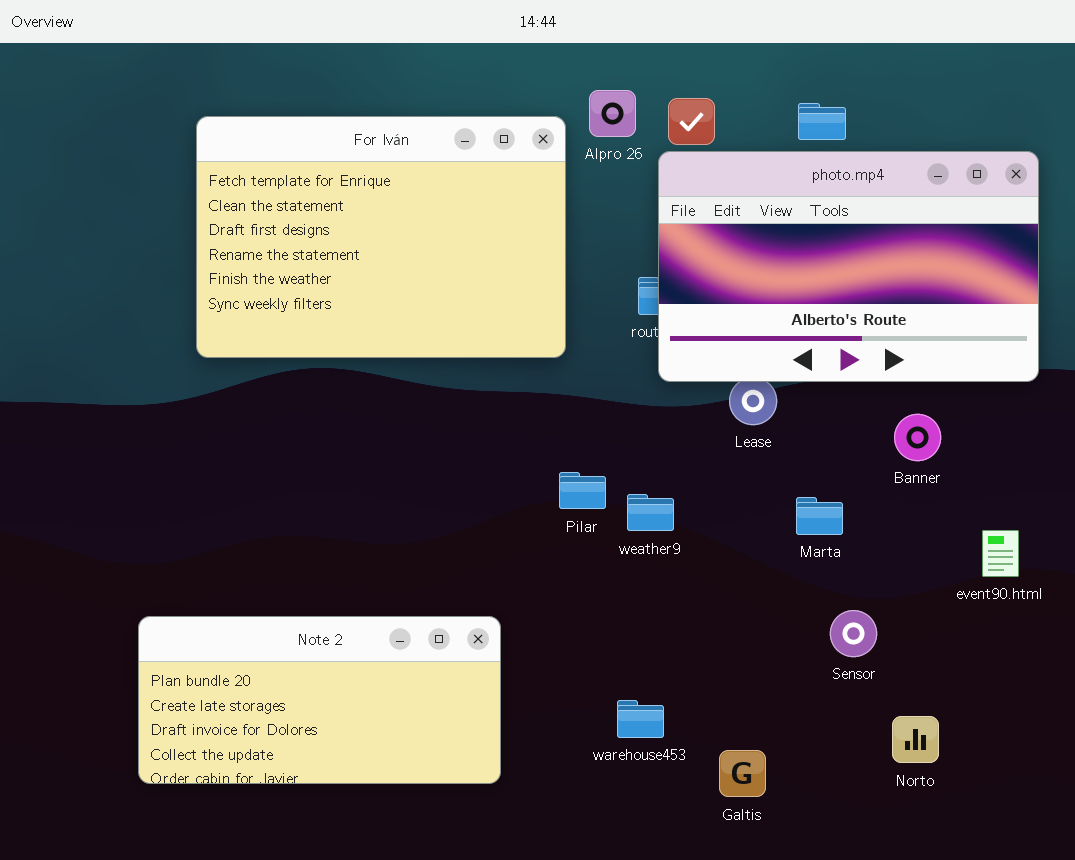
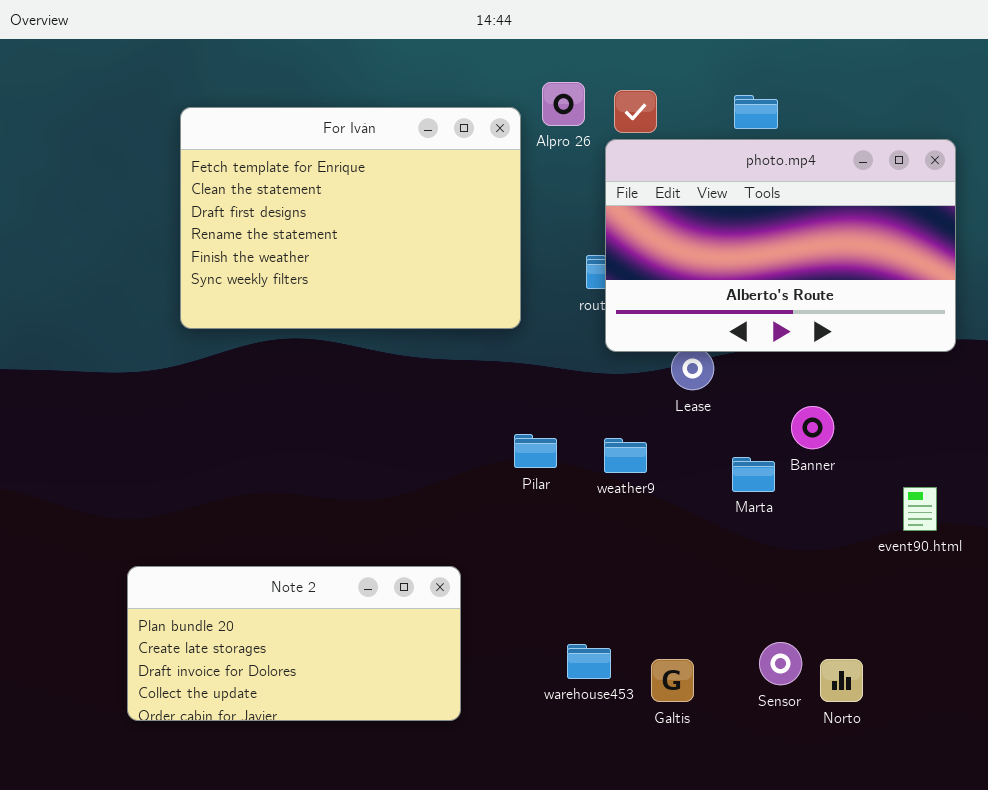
Banner: [894,414,941,461] -> [791,406,834,449], moved
weather9: [627,494,674,531] -> [604,438,647,473], moved
Sensor: [830,610,877,657] -> [759,642,802,685], moved
Galtis: [719,750,766,797] -> [651,659,694,702], moved

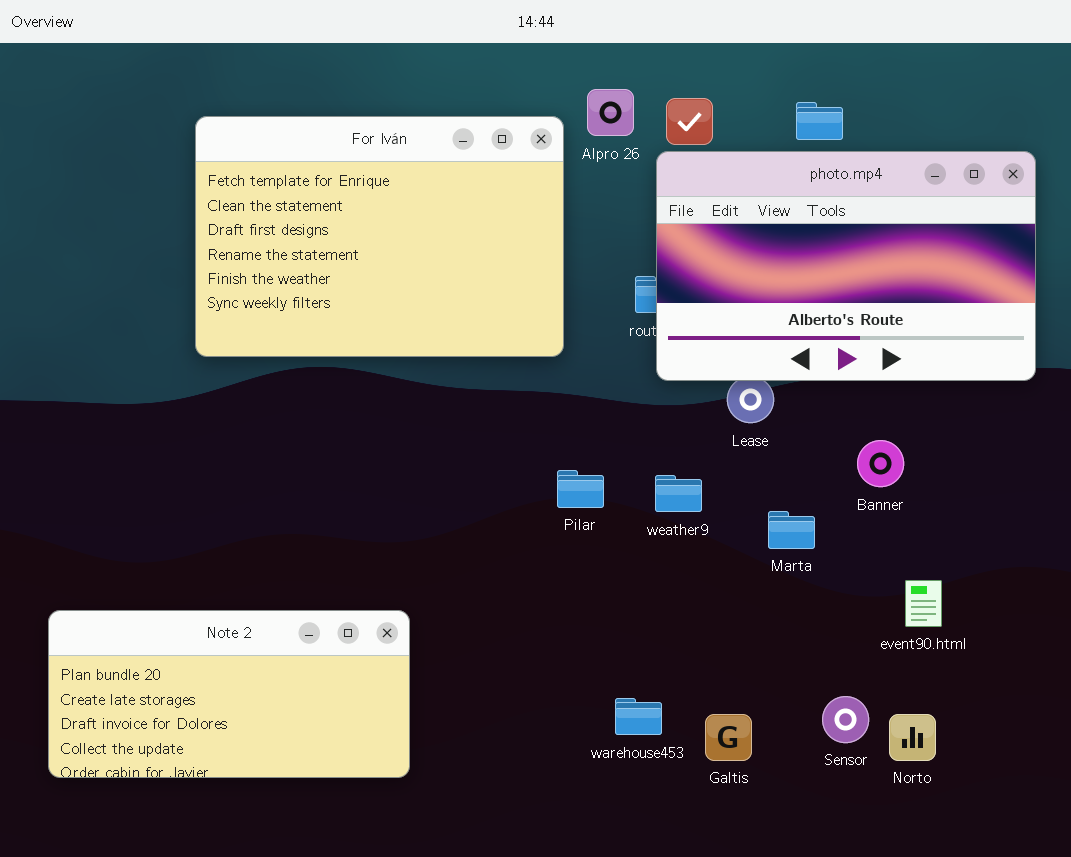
Marta: [732,457,775,492] -> [768,511,815,549], moved
event90.html: [903,487,937,531] -> [905,580,942,627], moved
Note 2: [127,566,461,721] -> [48,610,410,778], moved

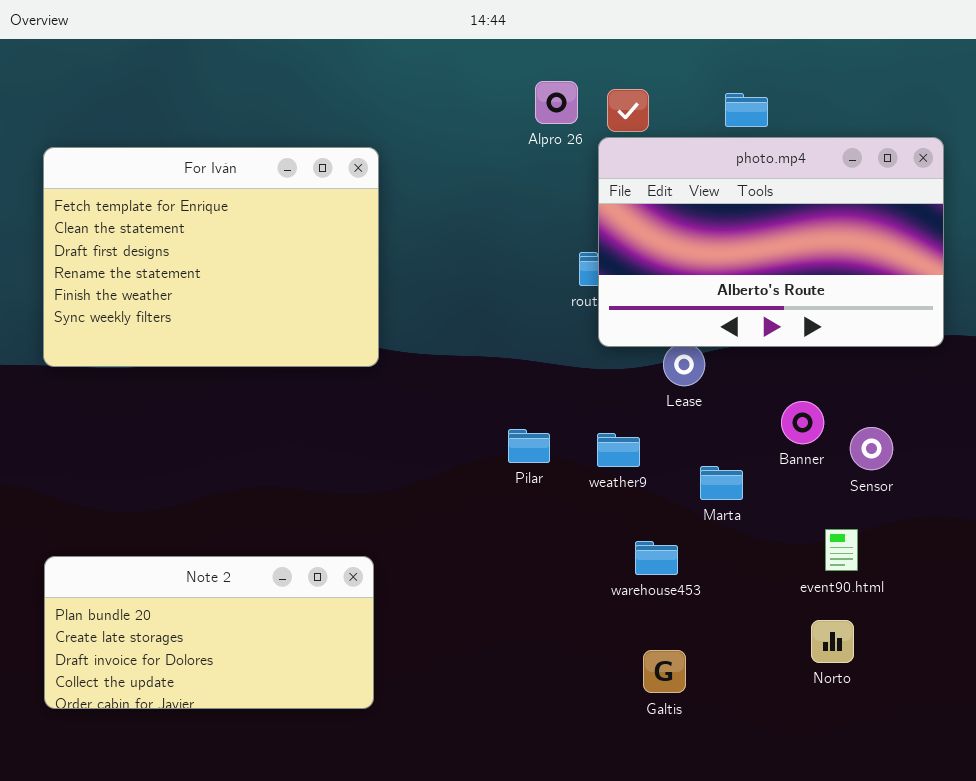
For Iván: [195,116,564,357] -> [43,147,379,367], moved
Sensor: [822,696,869,743] -> [850,427,893,470], moved
warehouse453: [615,698,662,735] -> [635,541,678,575], moved
Norto: [889,714,936,761] -> [811,620,854,663], moved

